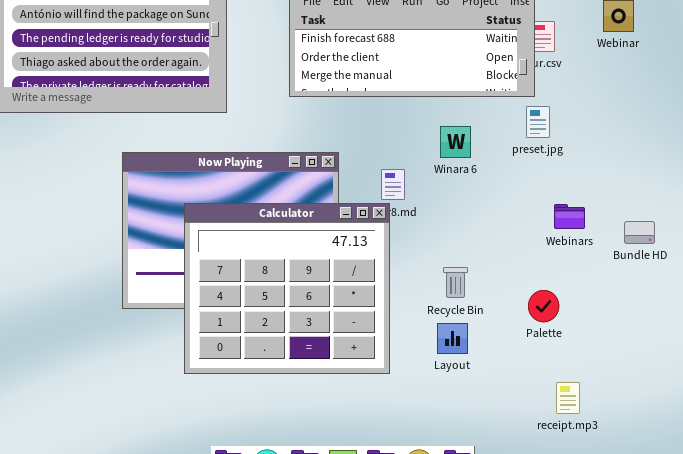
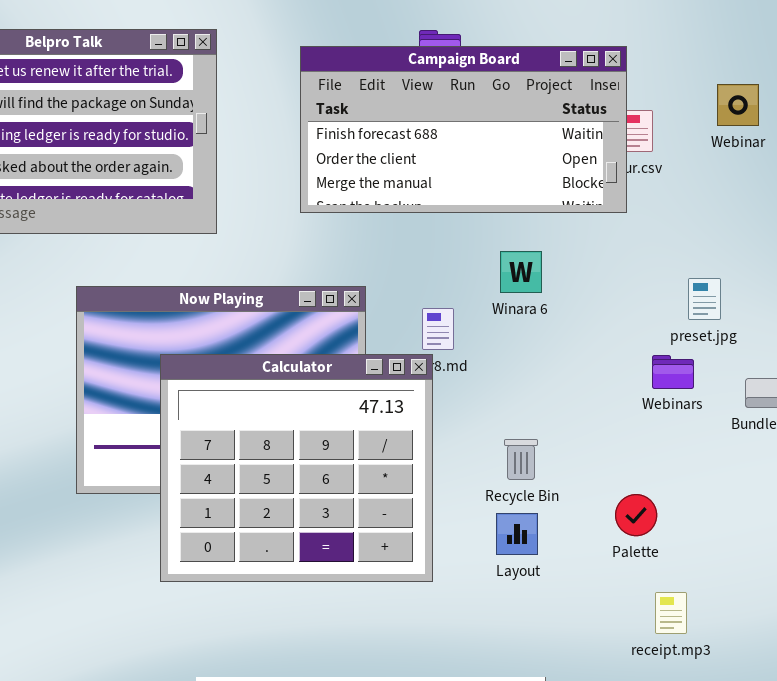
preset.jpg: [526,106,550,138] -> [688,278,721,320], moved
Palette: [528,290,559,322] -> [615,494,657,536], moved

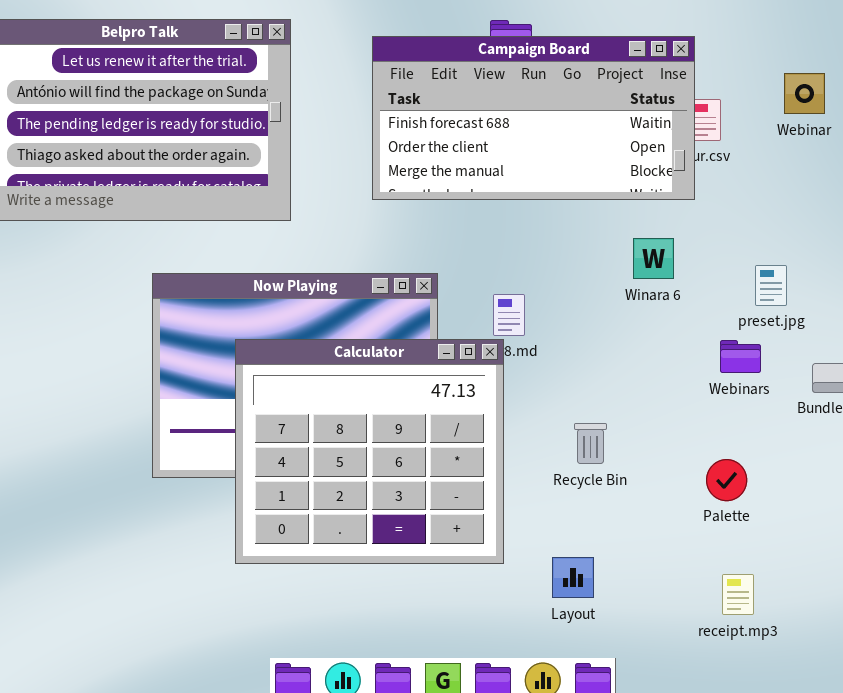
Winara 6: [500,251,542,293] -> [633,238,674,279], moved
Palette: [615,494,657,536] -> [706,459,747,501], moved
Layout: [496,513,538,555] -> [552,557,594,598], moved

